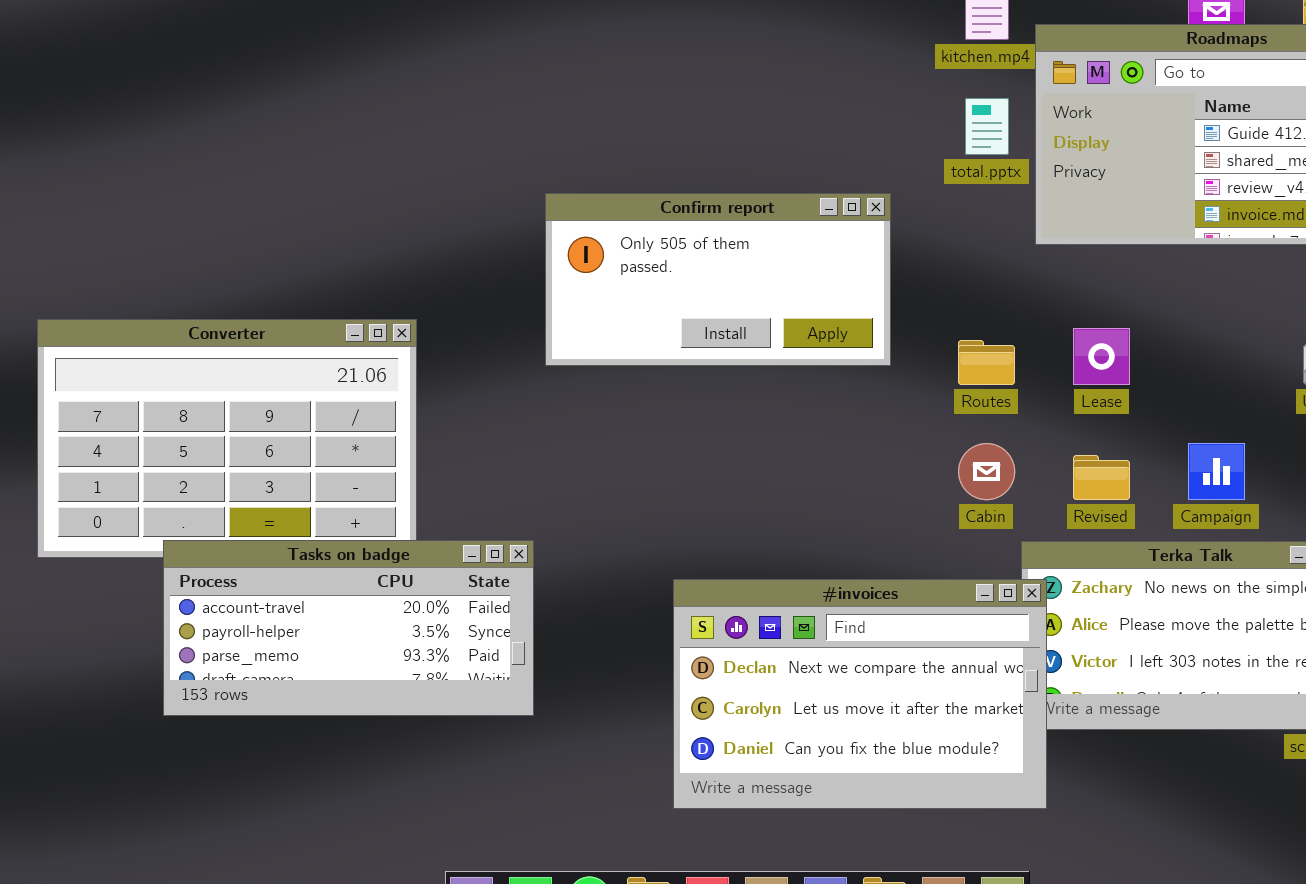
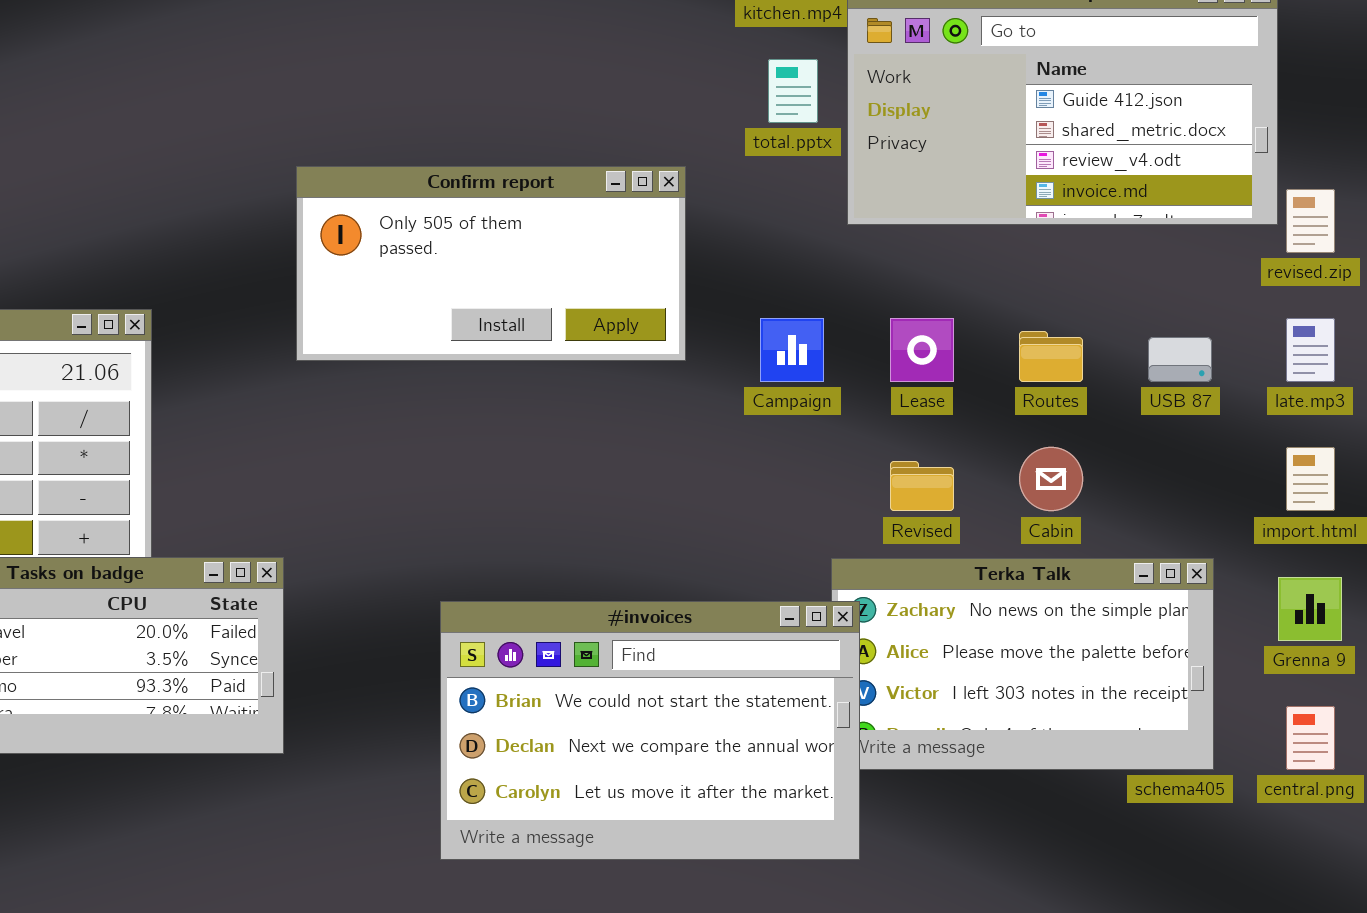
Routes: [958,340,1015,385] -> [1019,331,1083,382], moved
Cabin: [958,443,1015,500] -> [1019,447,1083,511], moved
Campaign: [1188,443,1245,500] -> [760,318,824,382], moved
#invoices: [673,579,1047,809] -> [440,601,860,860], scrolled up 1 row

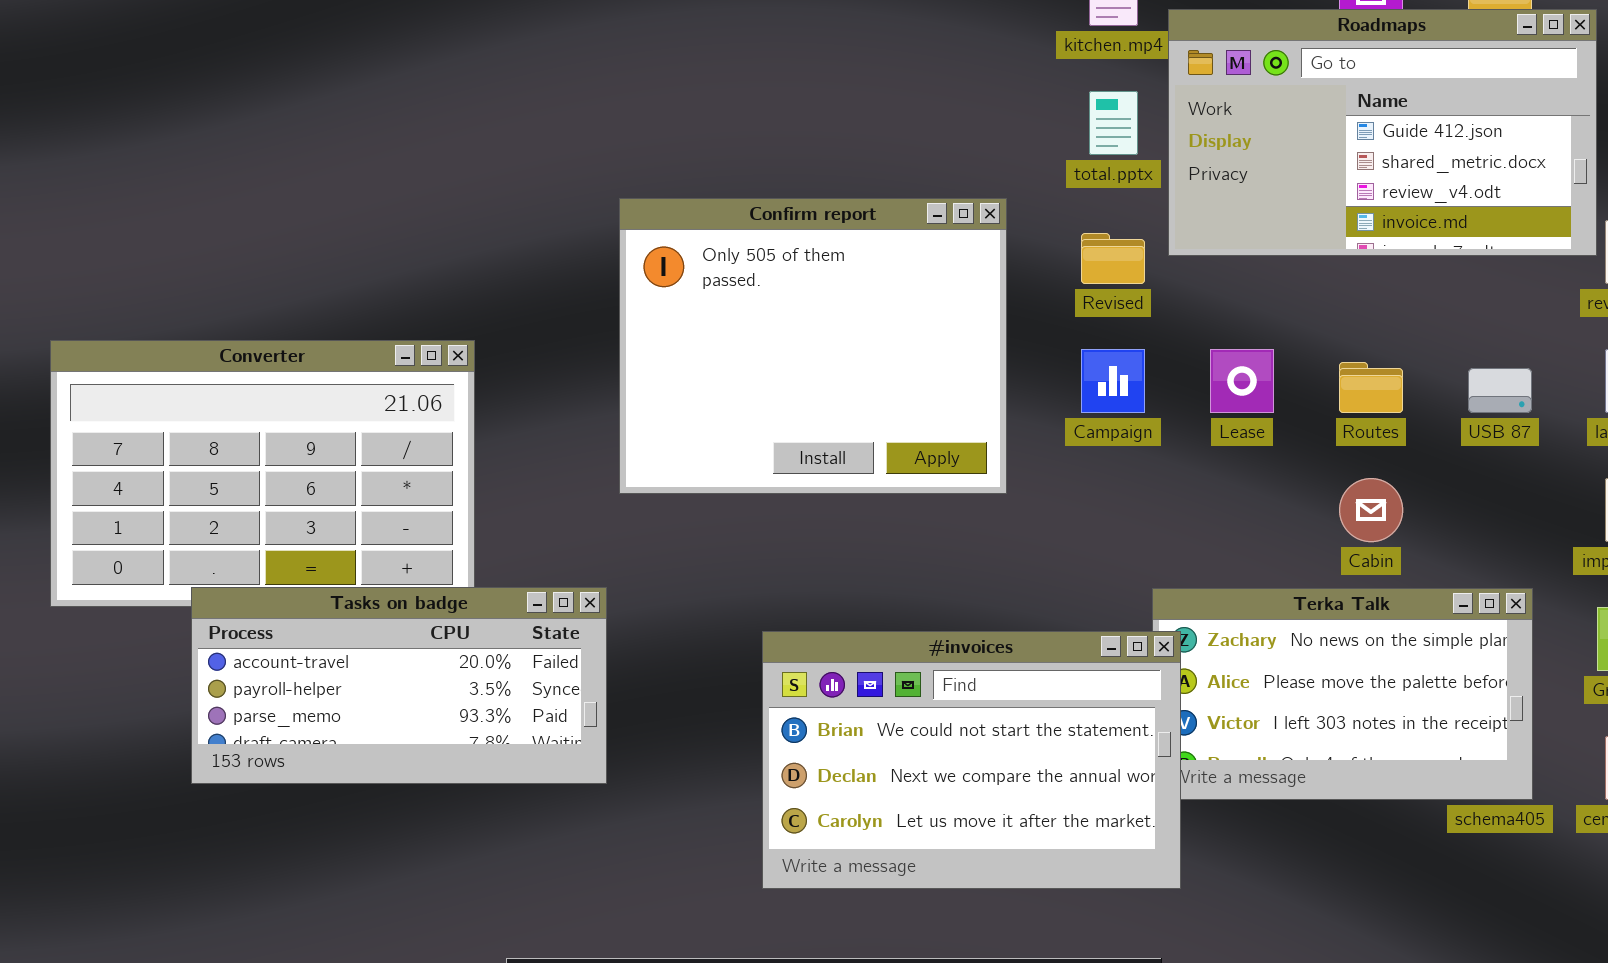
Confirm report: [296,166,686,361] -> [619,198,1007,494], resized
Revised: [890,461,954,511] -> [1081,233,1145,284], moved

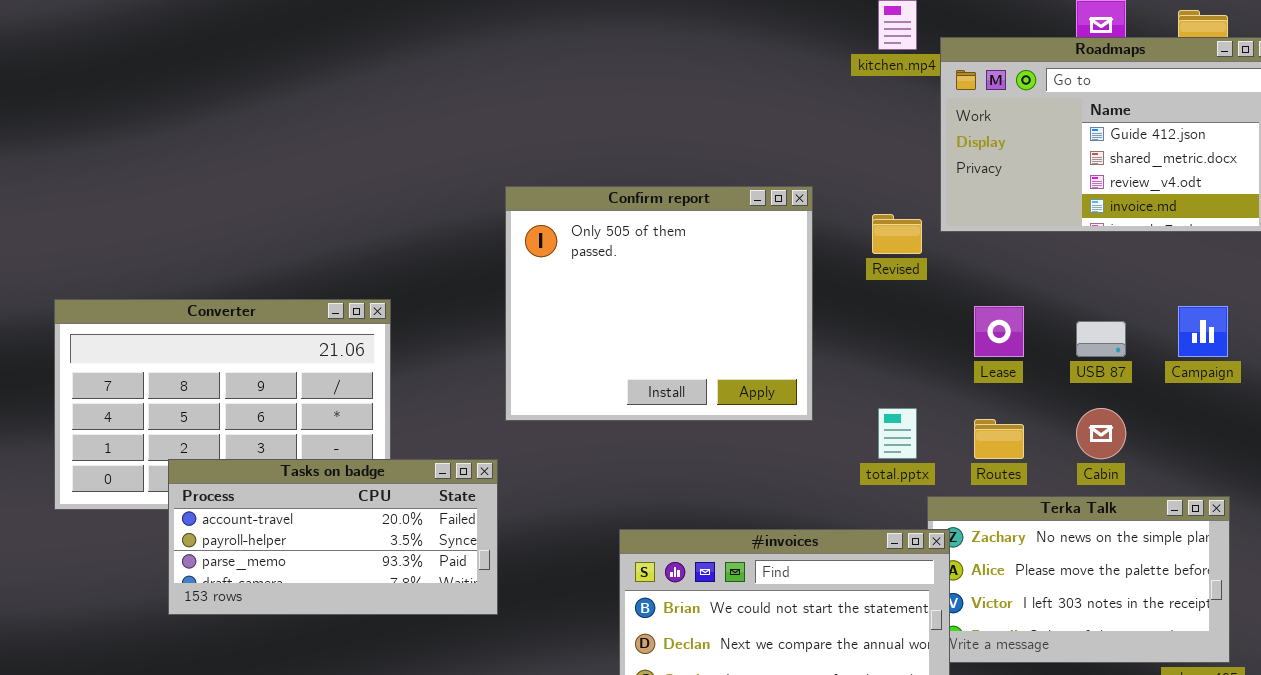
total.pptx: [1089,91,1138,155] -> [878,408,917,459], moved
Campaign: [1081,349,1145,413] -> [1178,306,1228,357], moved
Routes: [1339,362,1403,413] -> [974,419,1024,459], moved
USB 87: [1468,368,1532,413] -> [1076,321,1126,357], moved
Tasks on badge: [191,587,607,784] -> [168,459,498,615], moved

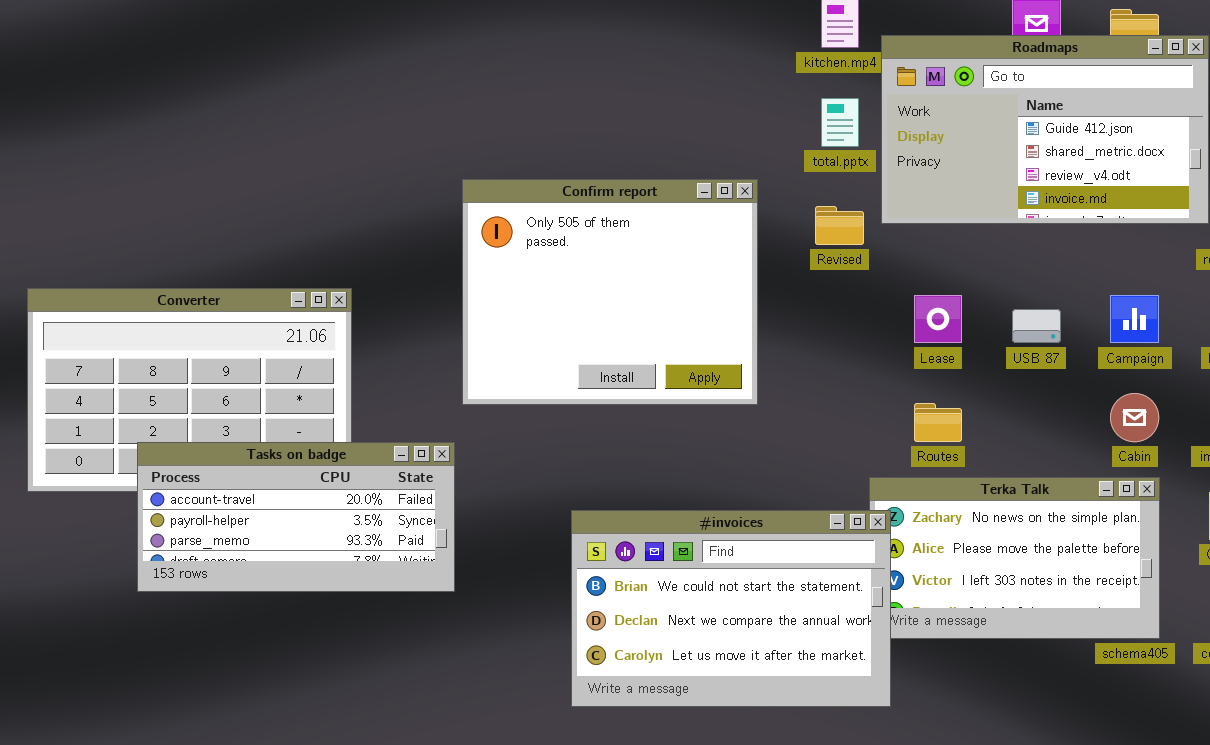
total.pptx: [878,408,917,459] -> [821,98,859,147], moved
Cabin: [1076,408,1126,459] -> [1110,393,1159,442], moved

